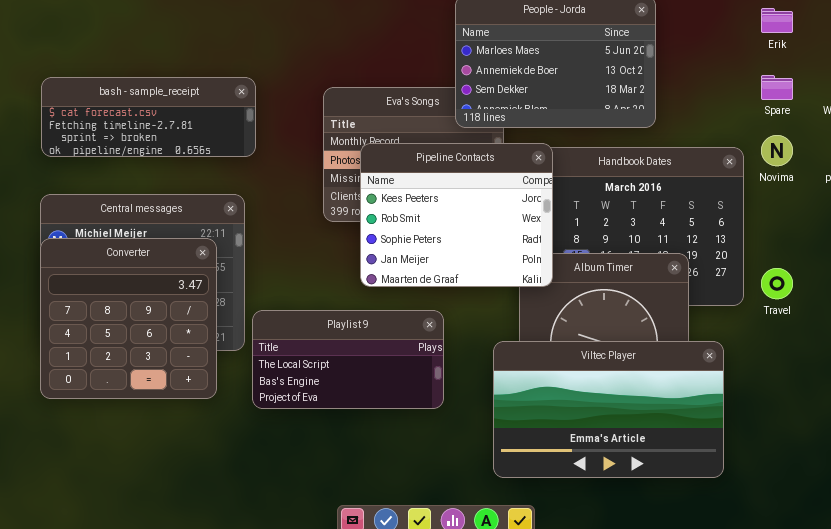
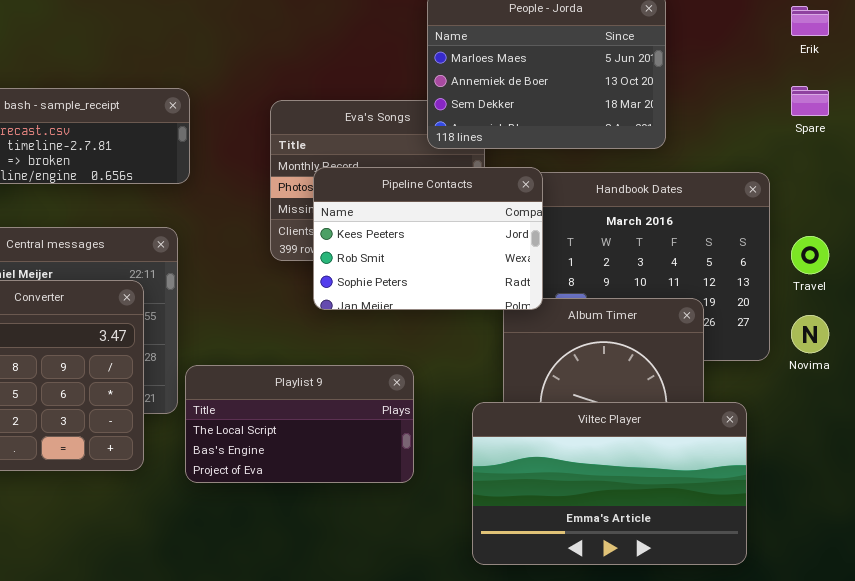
Novima: [761,135,793,166] -> [791,315,829,353], moved
Pipeline Contacts: [360,143,553,287] -> [313,167,543,310], resized
Travel: [761,268,793,299] -> [791,236,829,274], moved

